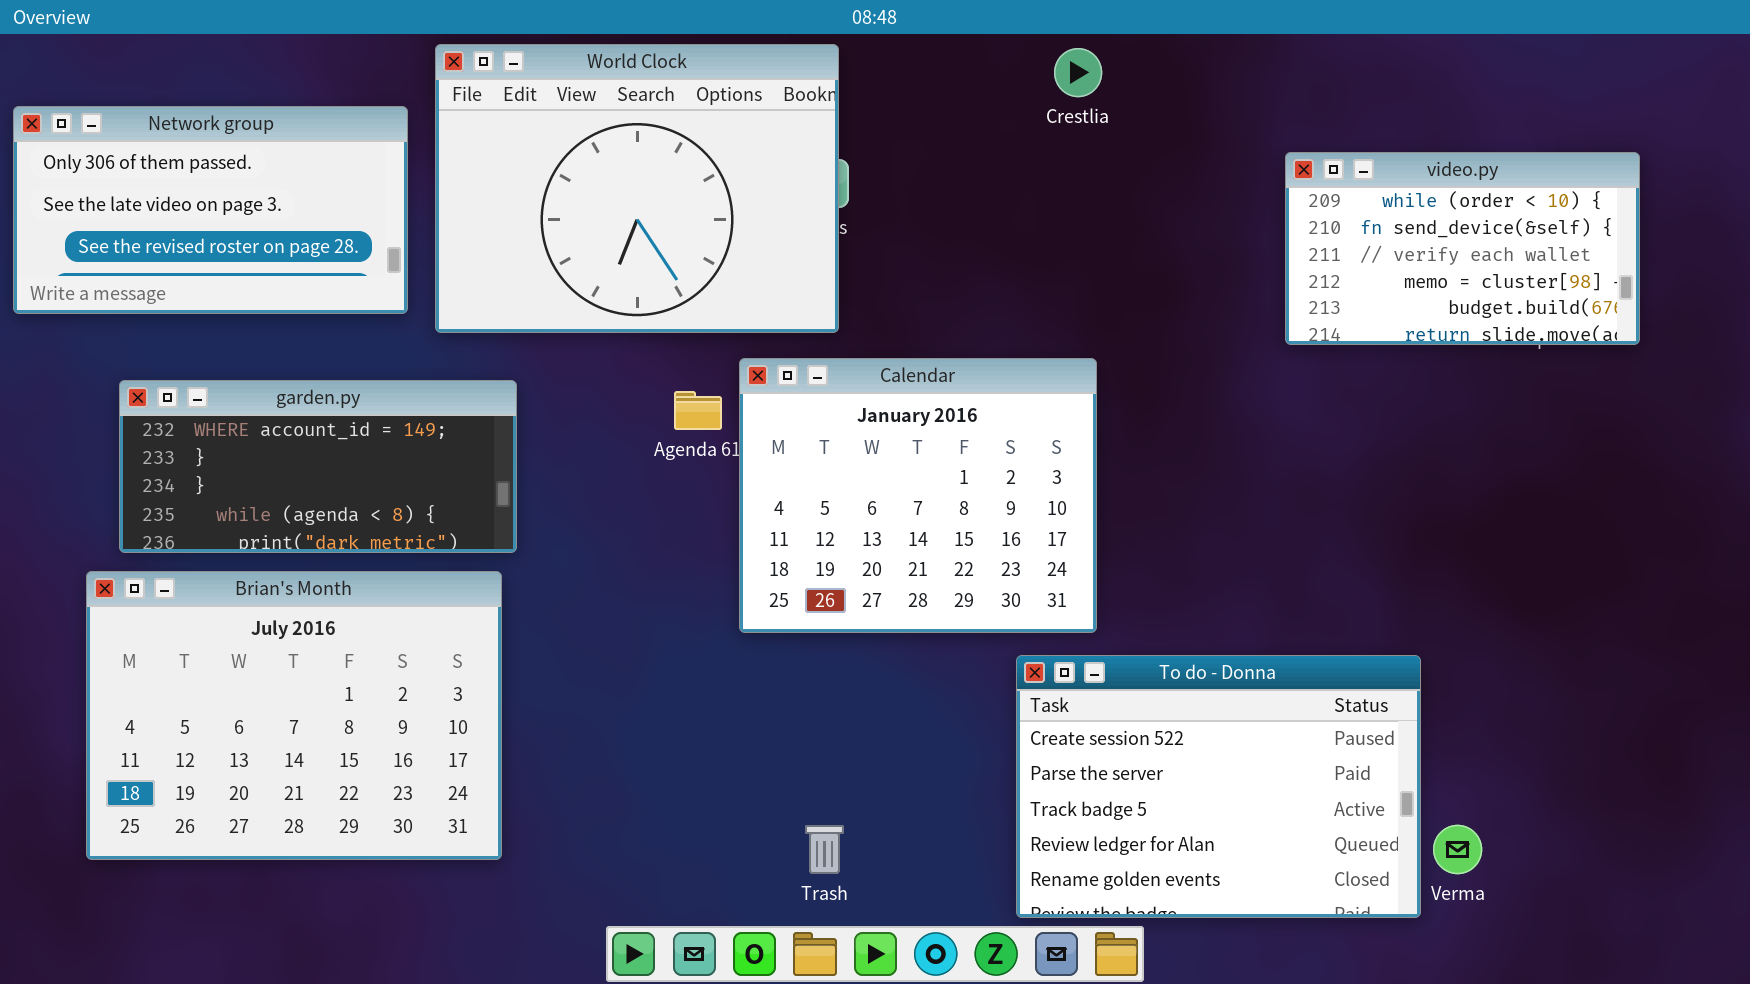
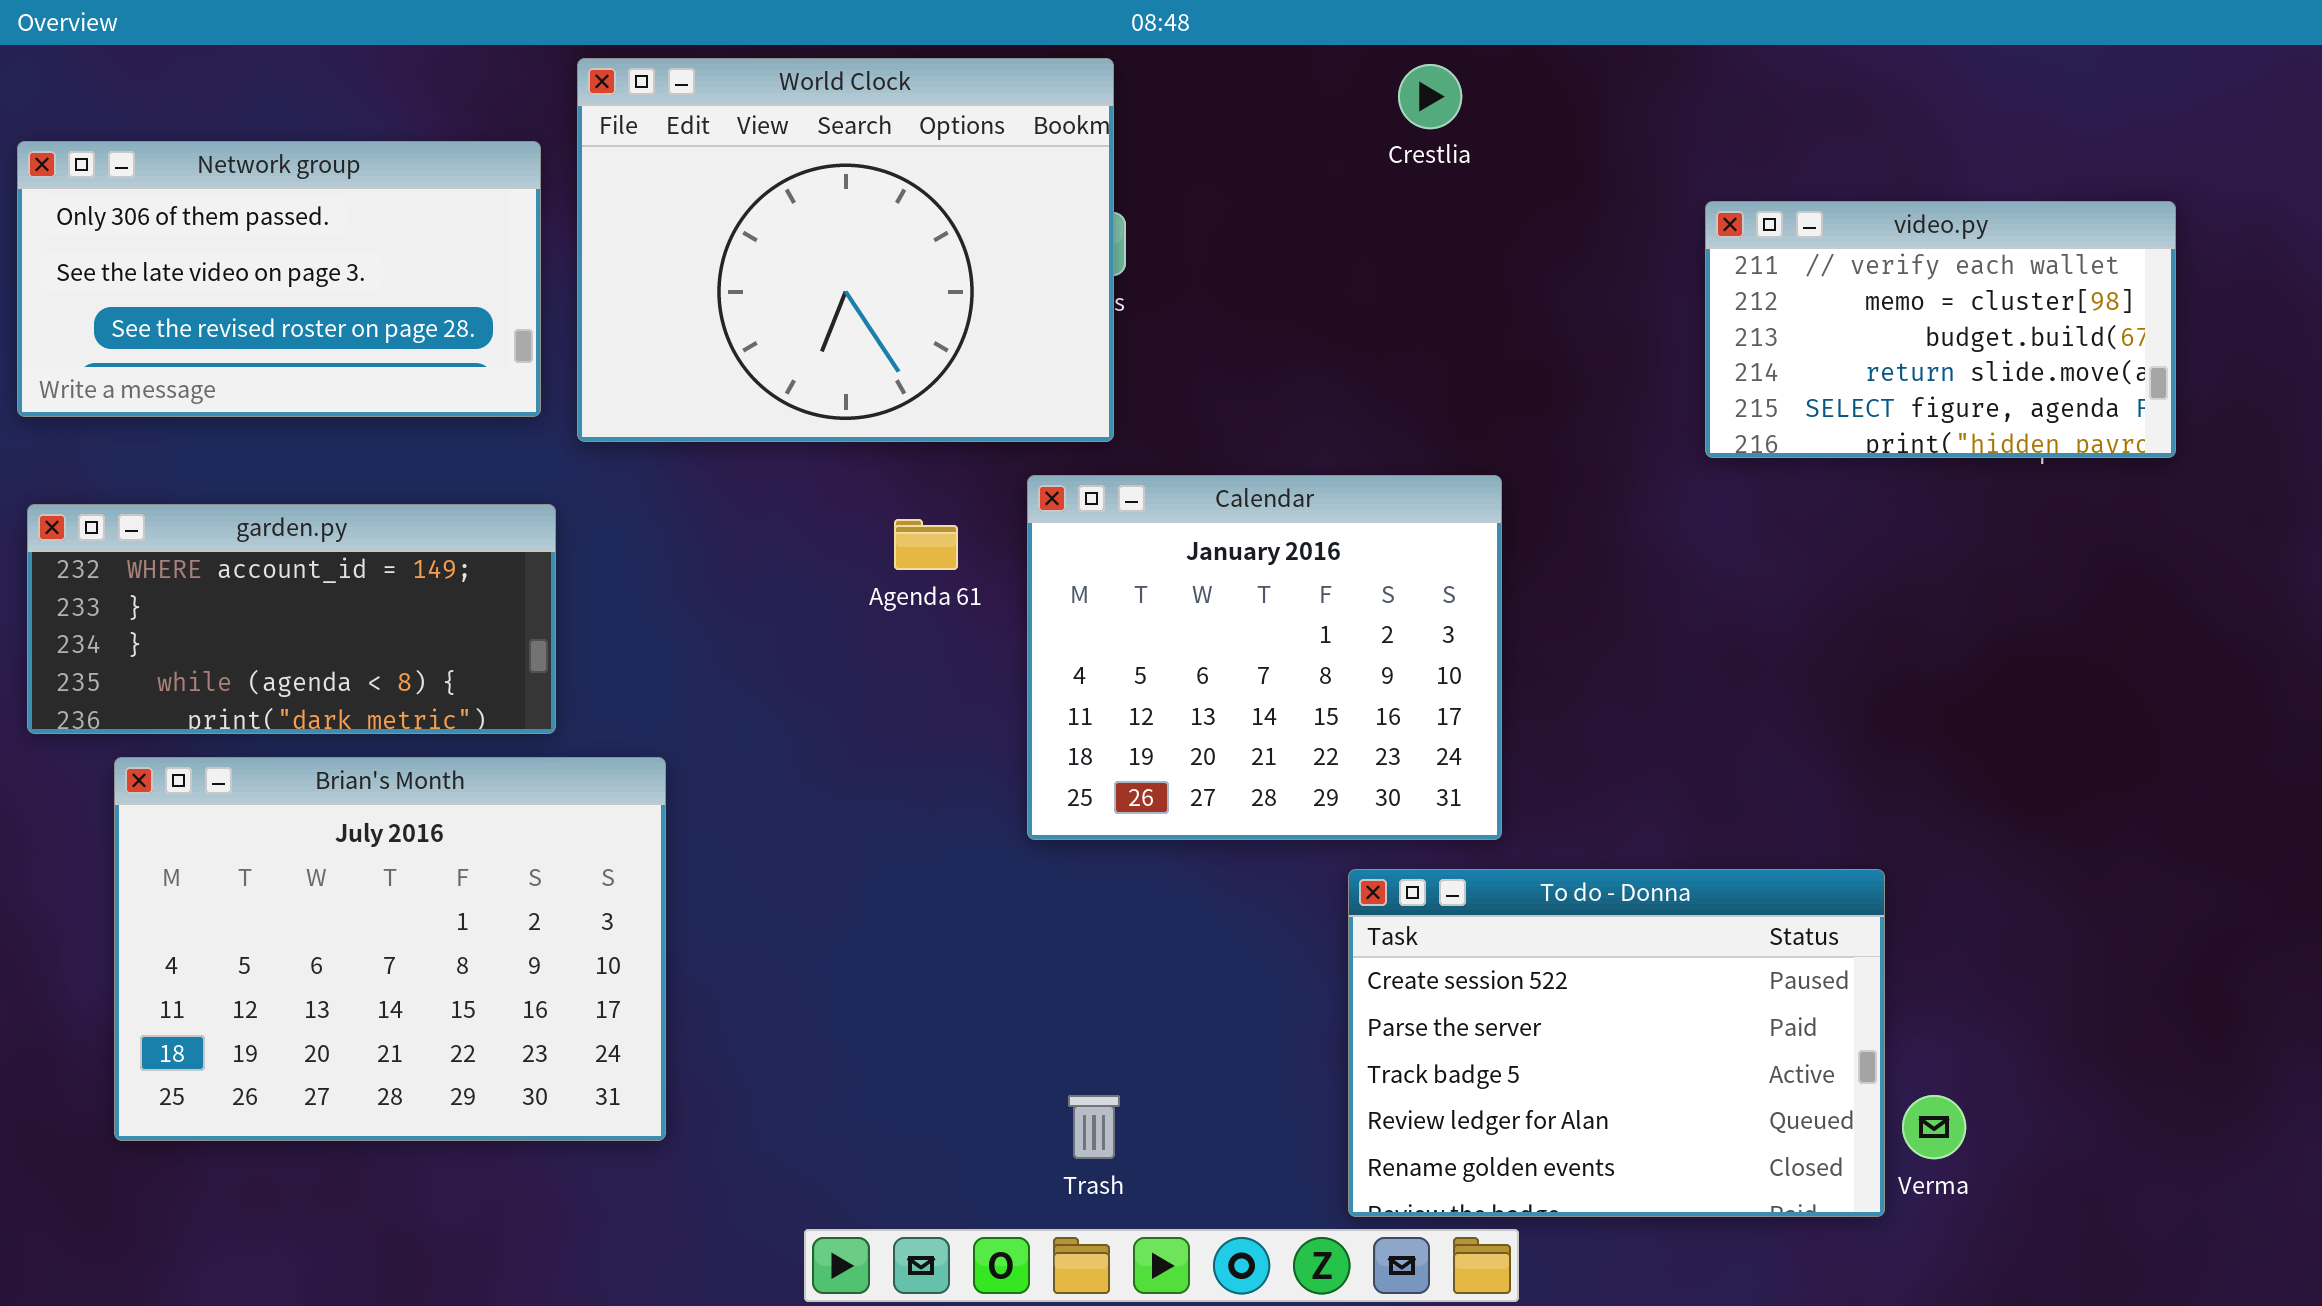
video.py: [1285,152,1640,345] -> [1705,201,2176,458], scrolled down 2 rows
Calendar: [739,358,1097,633] -> [1027,475,1502,840], moved
garden.py: [119,380,517,553] -> [27,504,556,734], moved

